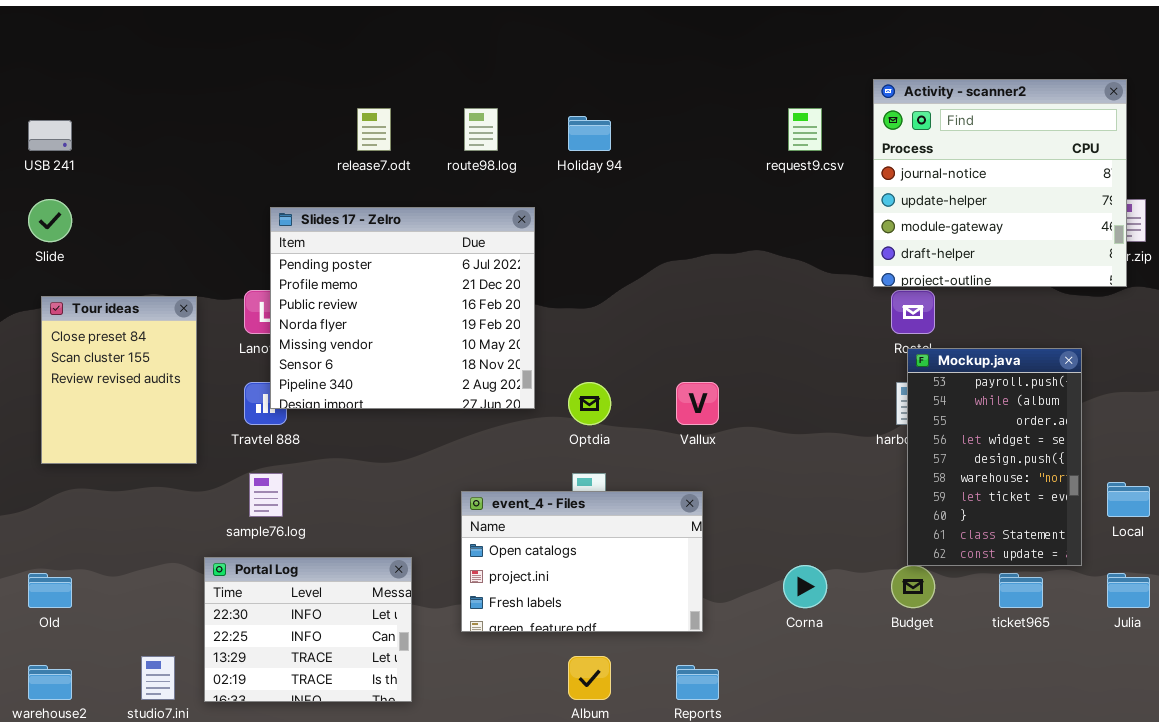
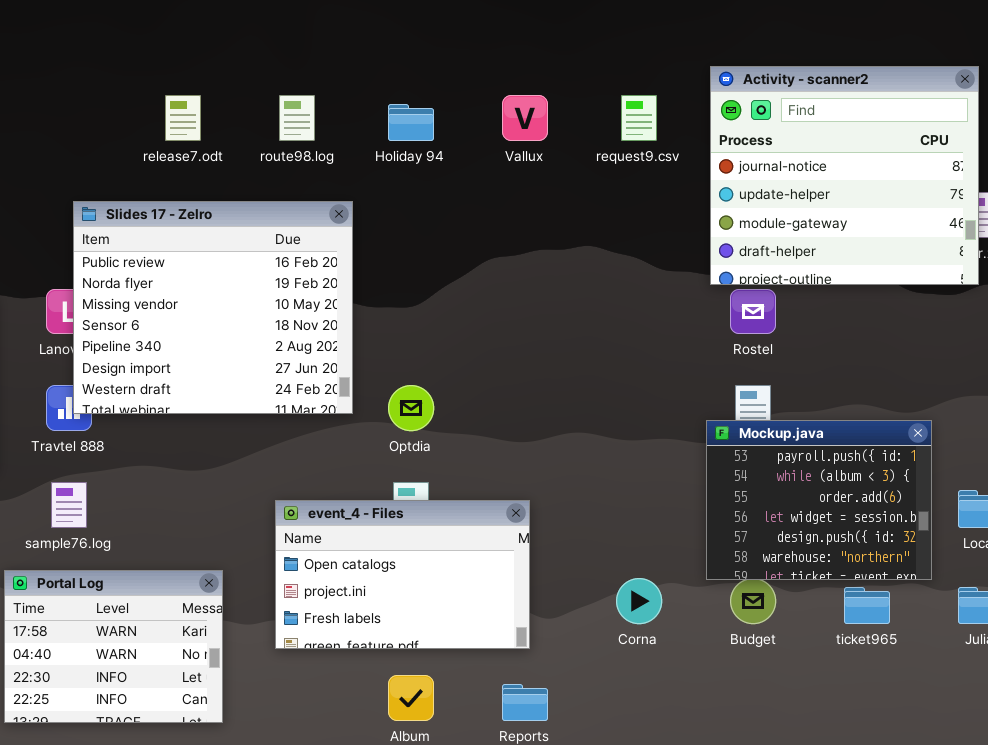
Slides 17 - Zelro: [270,207,535,409] -> [73,201,353,414], scrolled down 2 rows
Mockup.java: [907,348,1082,566] -> [706,420,932,580], resized
Vallux: [676,382,719,425] -> [502,95,548,141], moved
Portal Log: [204,557,412,702] -> [4,570,223,723], scrolled up 2 rows

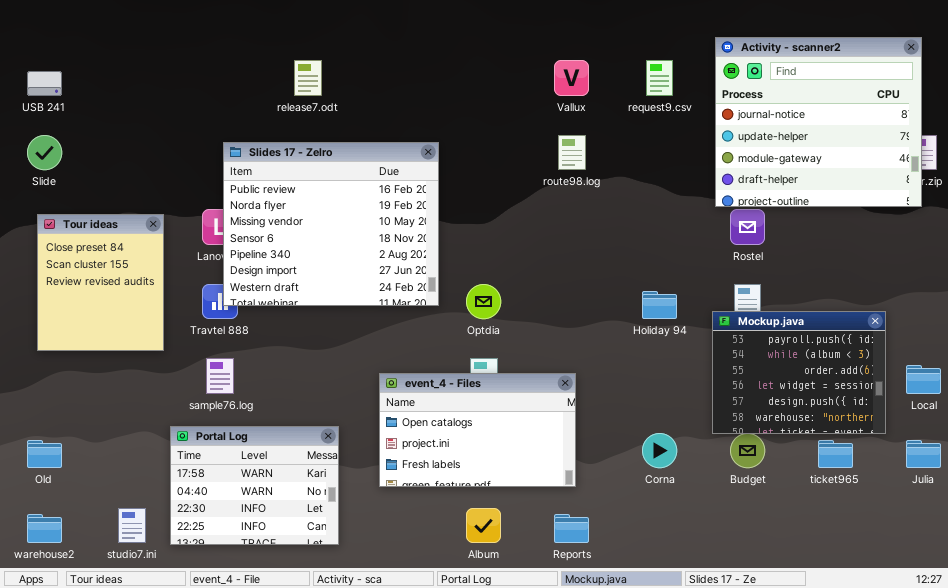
route98.log: [279,95,315,141] -> [558,135,586,170], moved
Holiday 94: [388,104,434,141] -> [642,291,677,319], moved

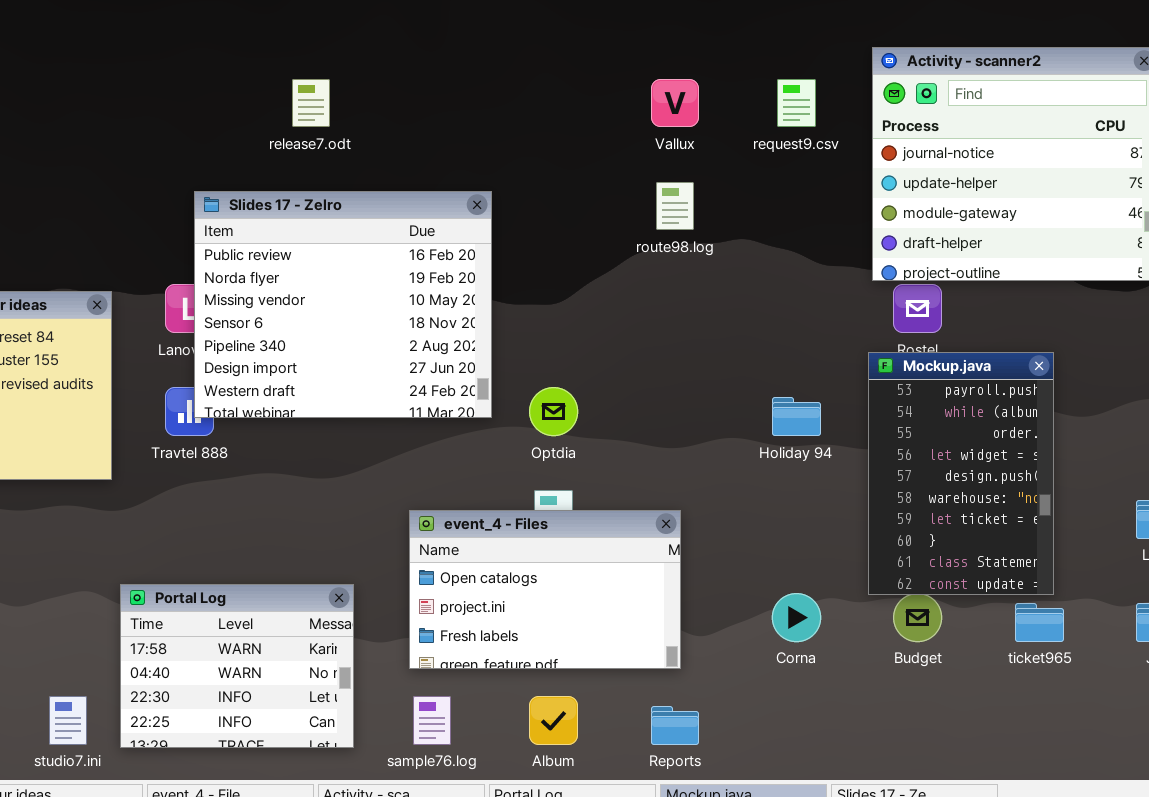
Mockup.java: [712,311,886,434] -> [868,352,1054,595], resized
sample76.log: [206,358,234,394] -> [413,696,451,745], moved

